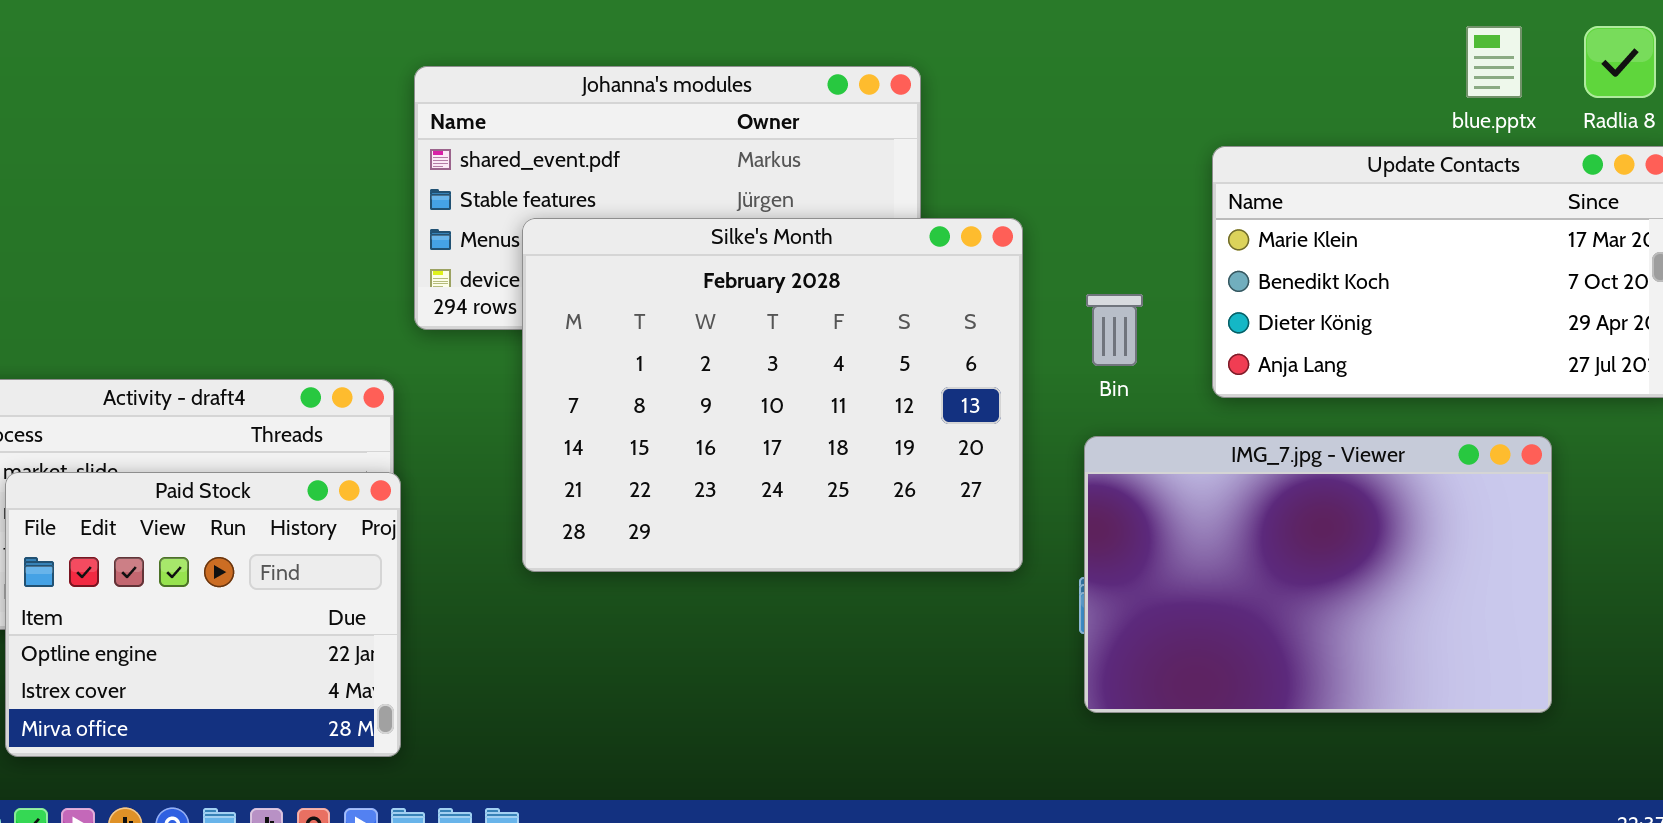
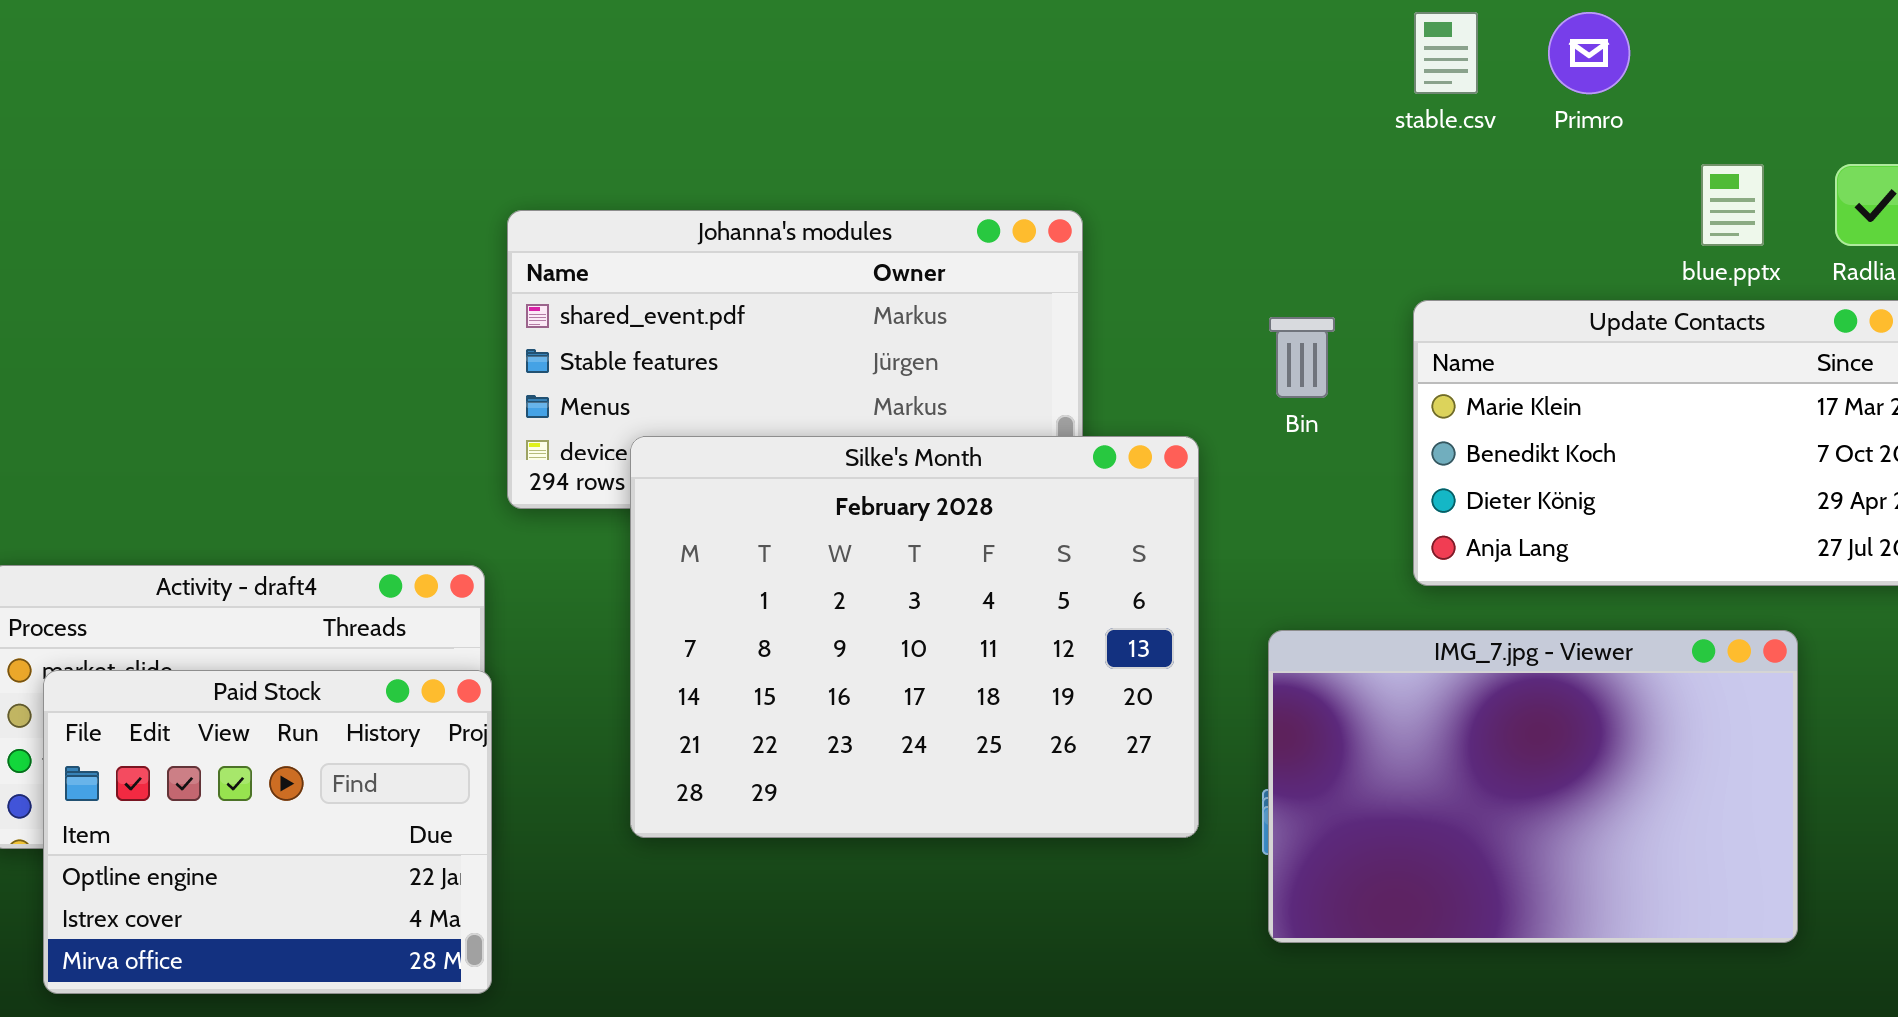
Silke's Month: [522,218,1023,572] -> [630,436,1199,838], moved
Bin: [1086,294,1143,366] -> [1269,317,1335,398], moved

